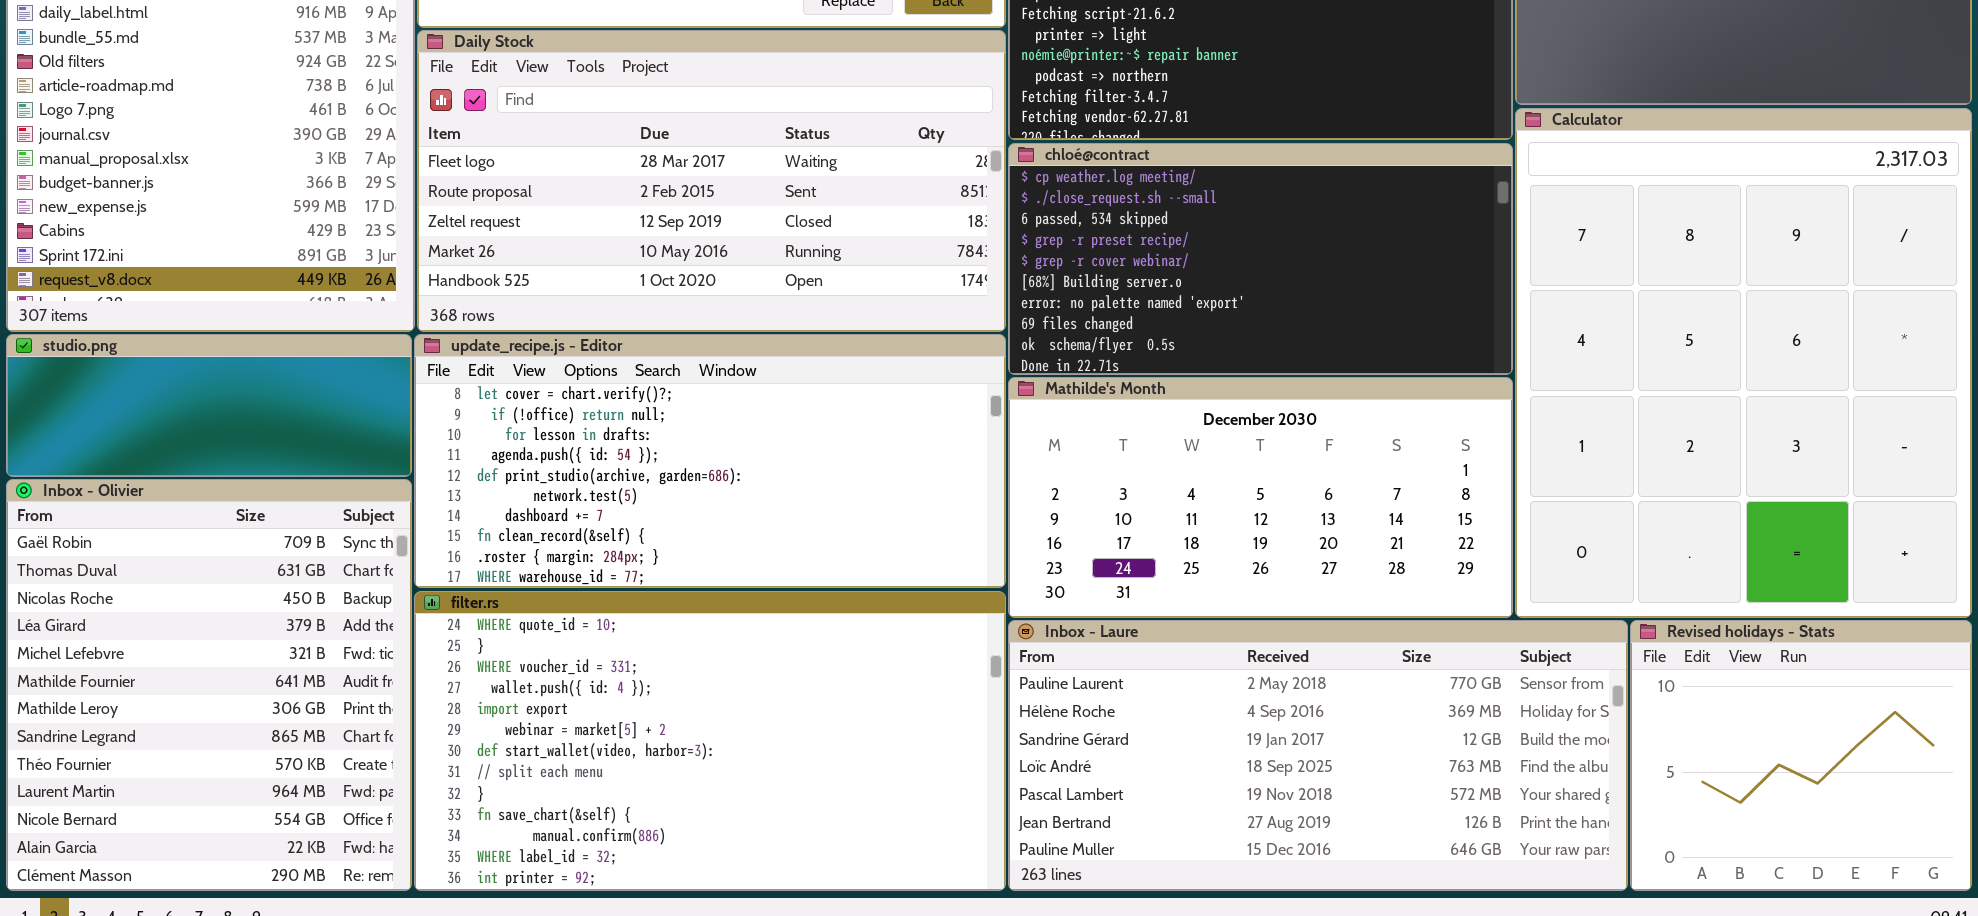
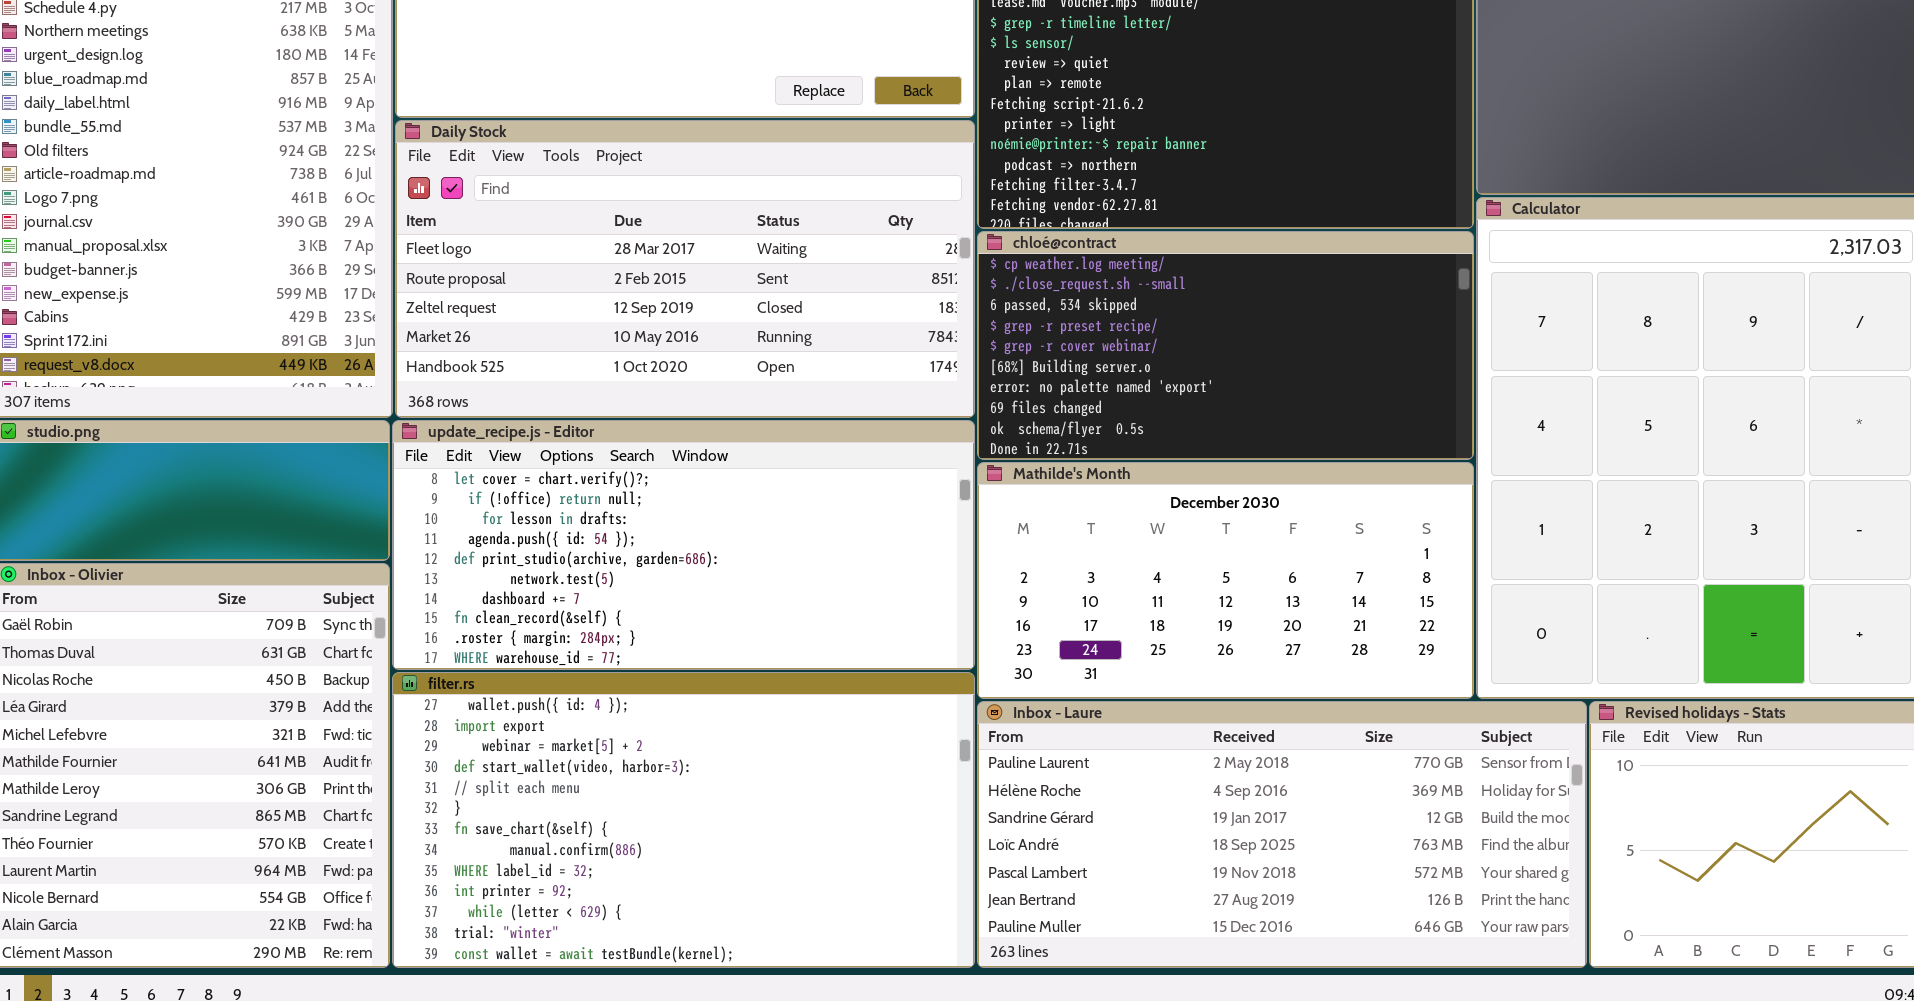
filter.rs: [414,591,1006,891] -> [392,672,975,968], scrolled down 3 rows

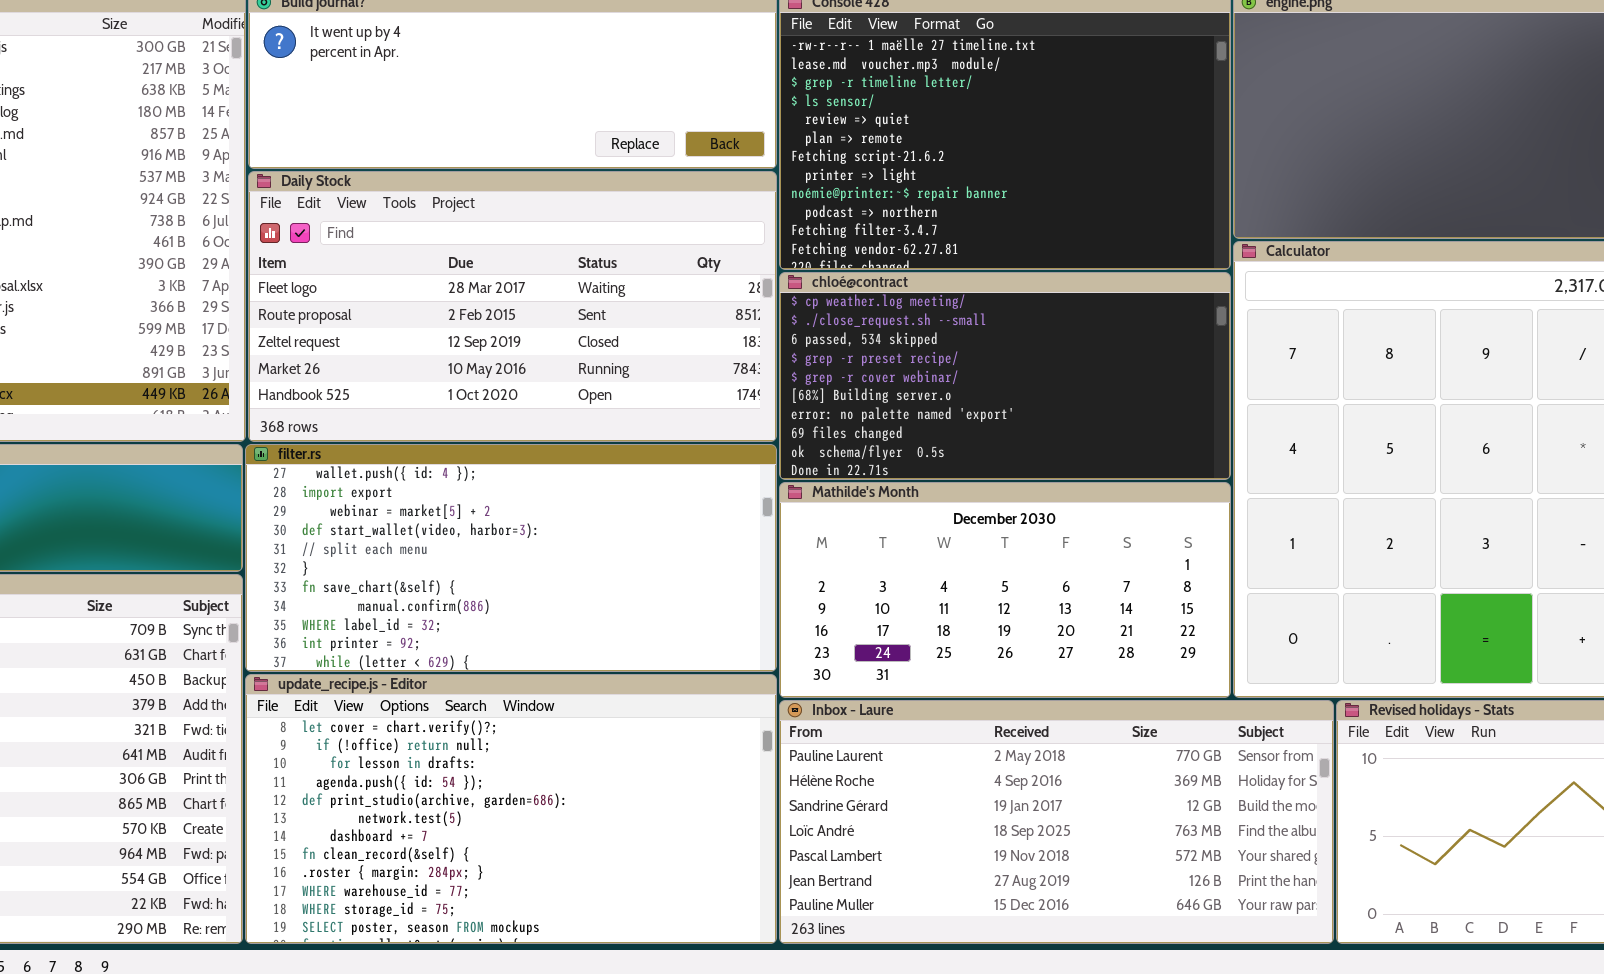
update_recipe.js - Editor: [392,420,975,670] -> [245,674,777,944], moved, resized
filter.rs: [392,672,975,968] -> [245,444,777,672], moved, resized

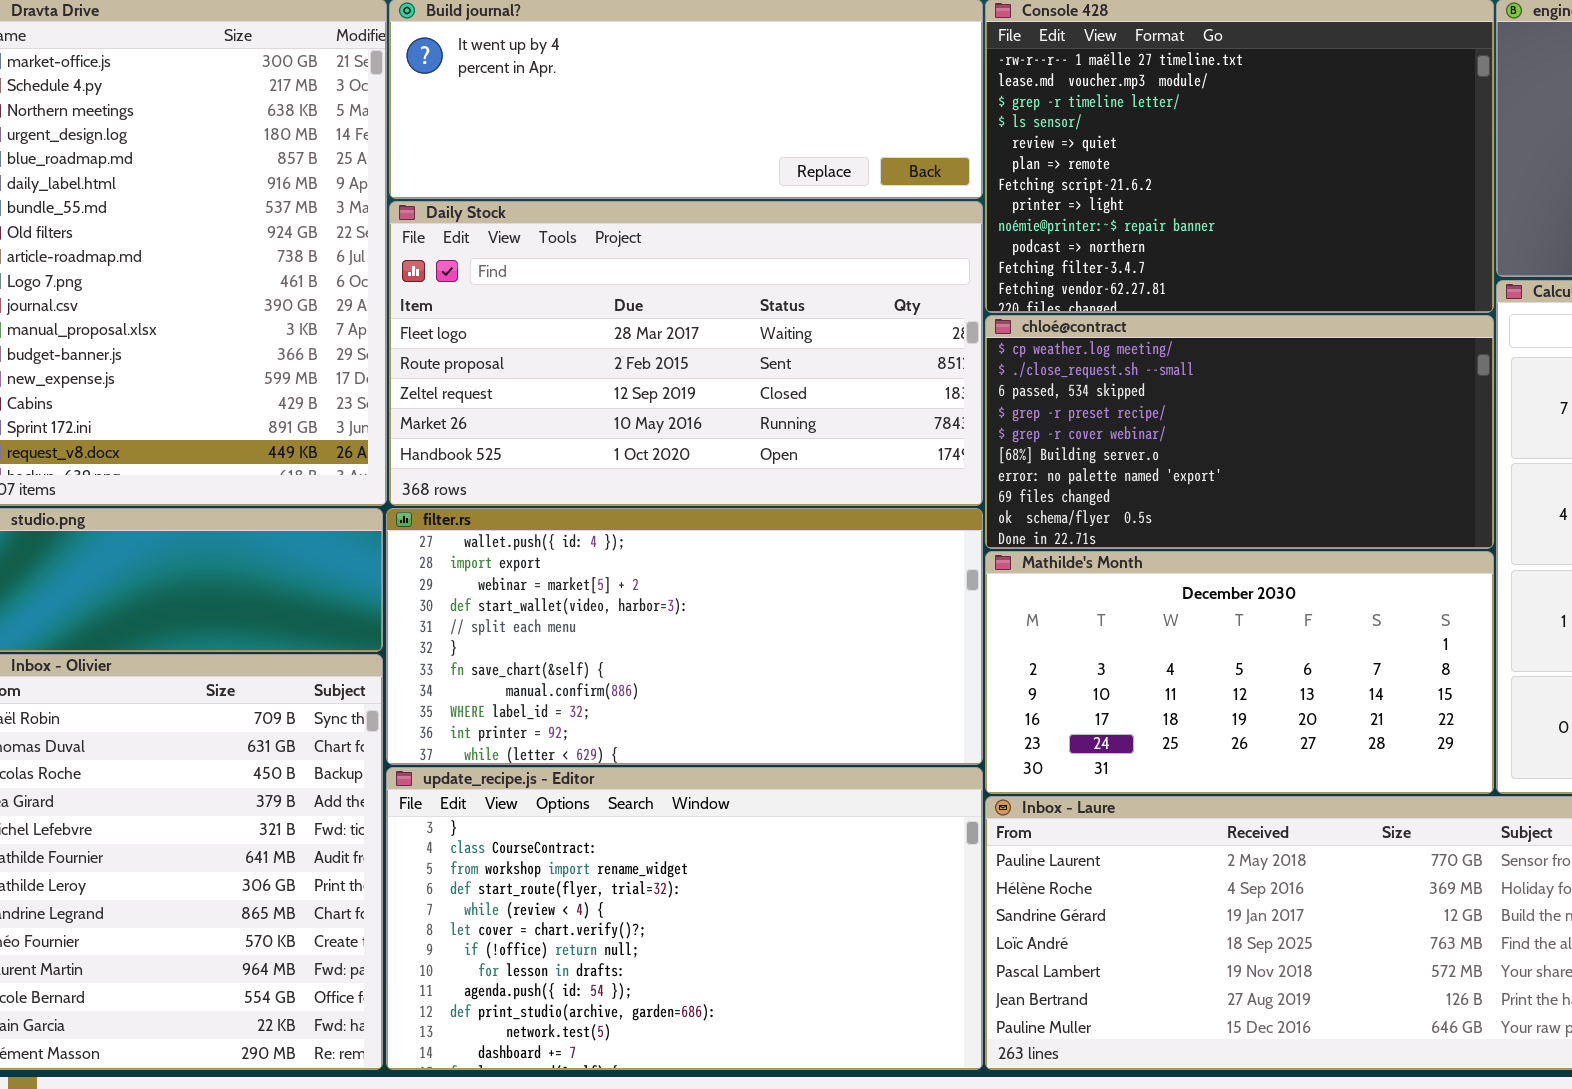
update_recipe.js - Editor: [245,674,777,944] -> [386,767,983,1070], scrolled up 5 rows

